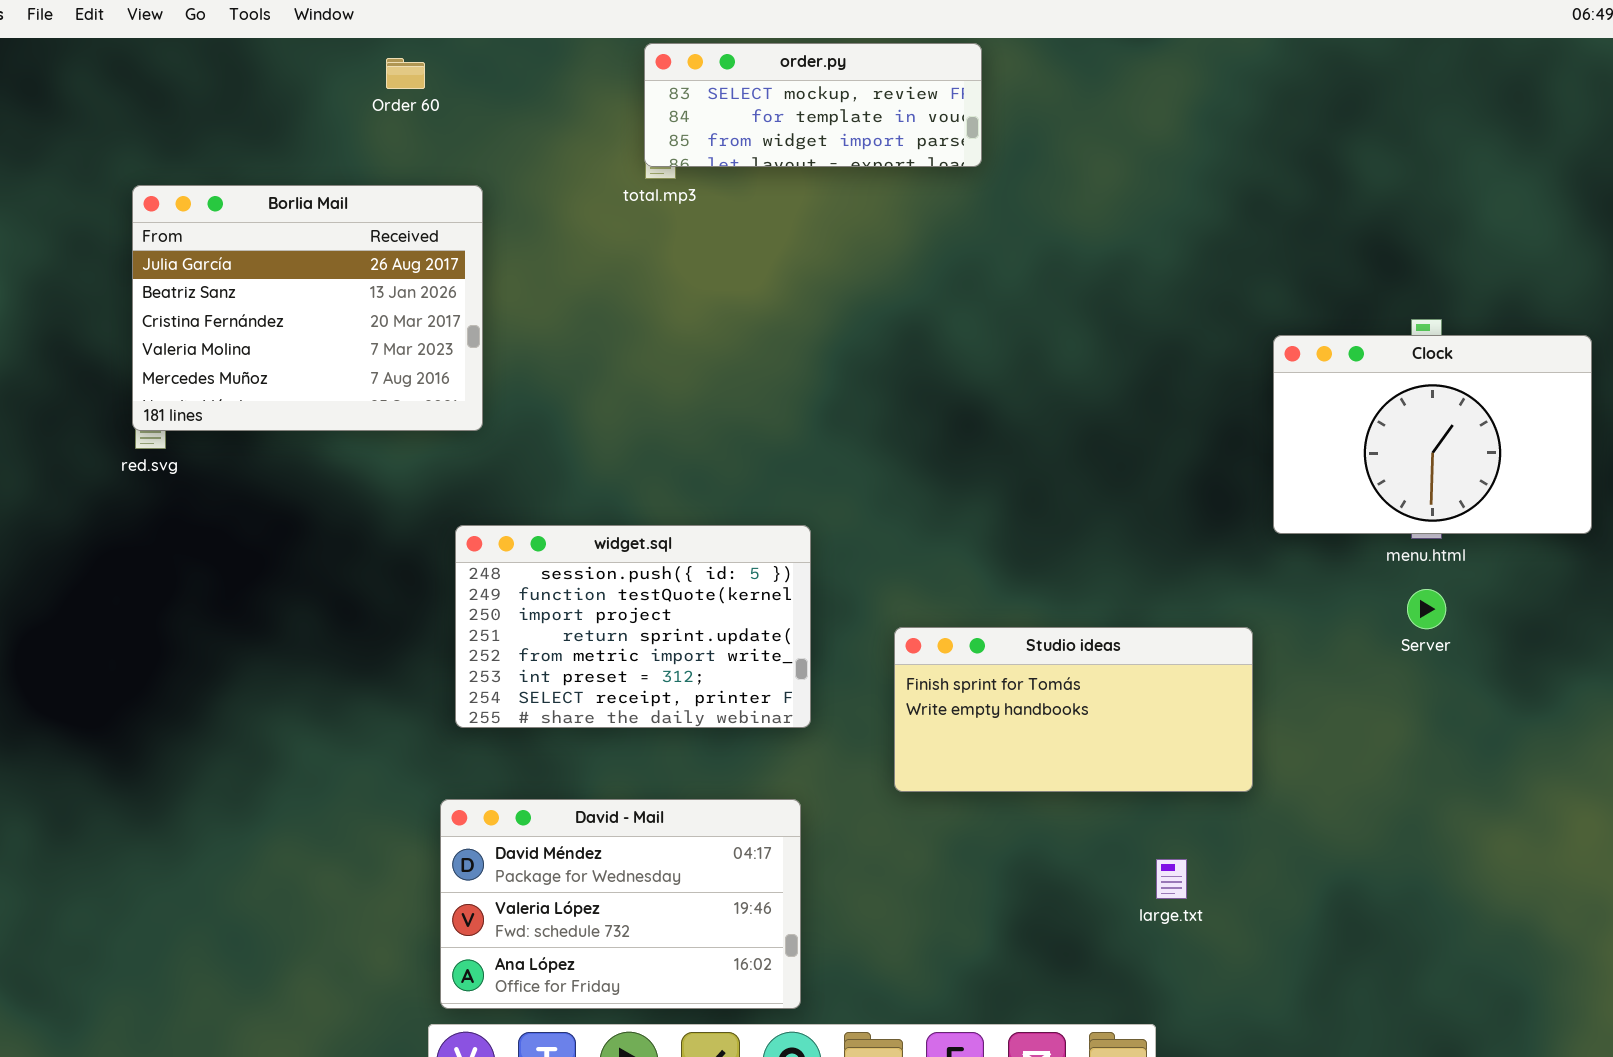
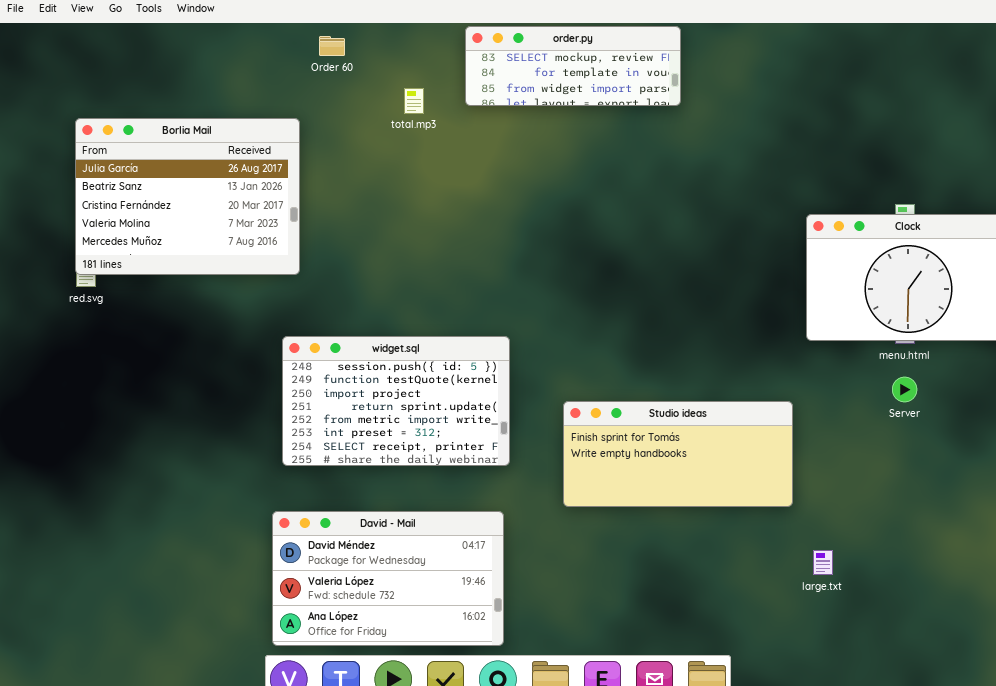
order.py: [644,43,982,167] -> [465,26,681,106], moved
Order 60: [386,58,425,89] -> [319,36,345,56], moved
large.txt: [1156,859,1187,899] -> [813,550,833,575], moved

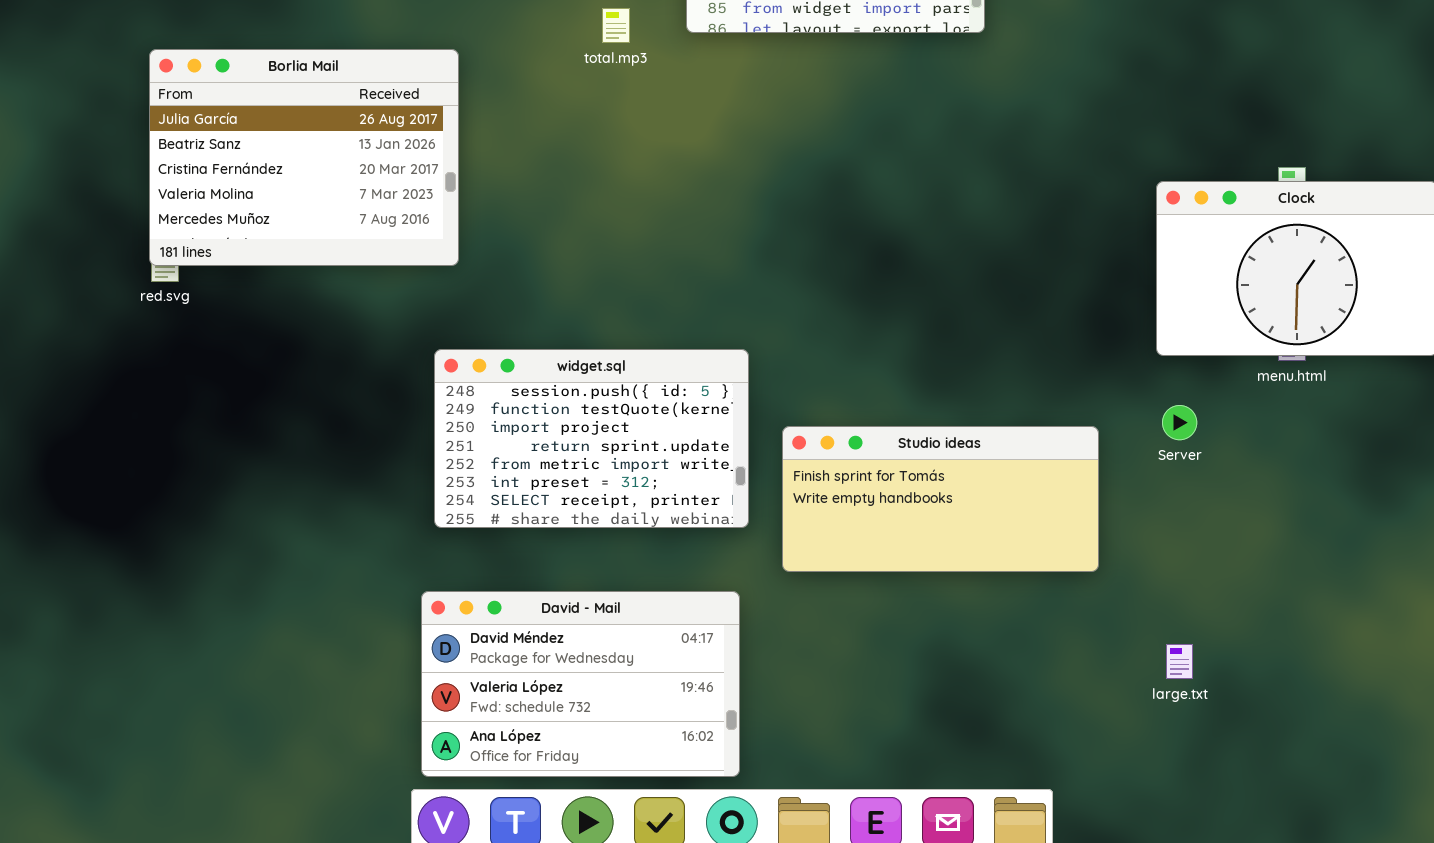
Server: [892,377,917,402] -> [1162,405,1197,440], moved
Studio ideas: [563,401,793,507] -> [782,426,1099,572], moved

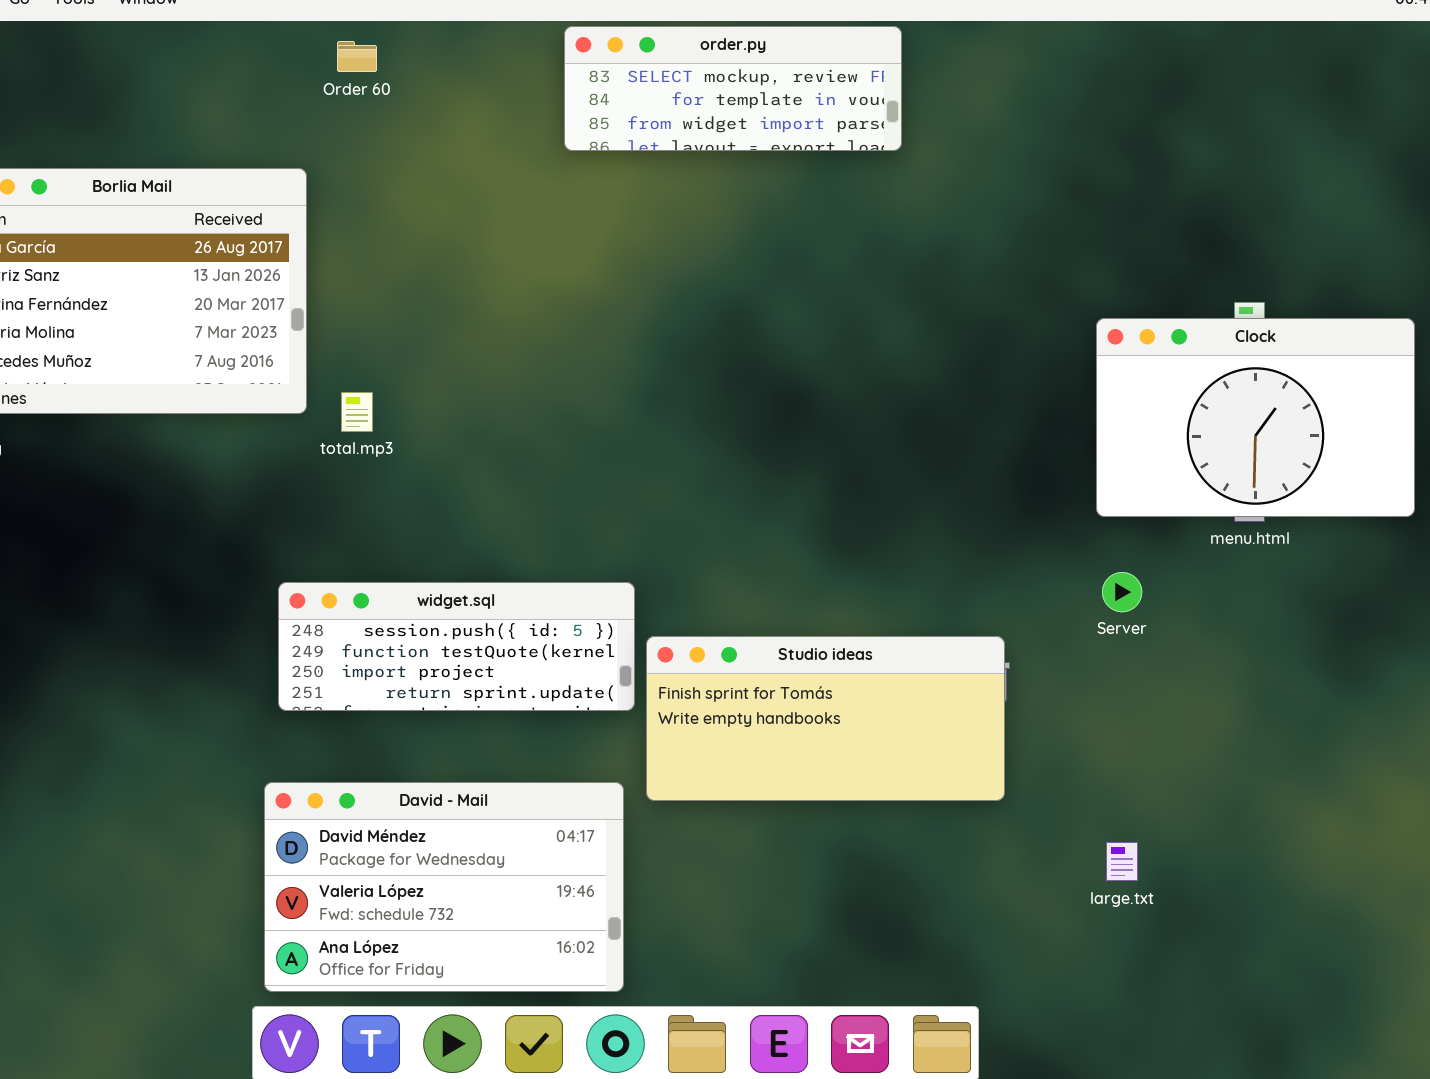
total.mp3: [602,8,630,43] -> [341,392,373,432], moved
widget.sql: [434,349,749,528] -> [278,582,635,711], resized
Studio ideas: [782,426,1099,572] -> [646,636,1005,801], moved

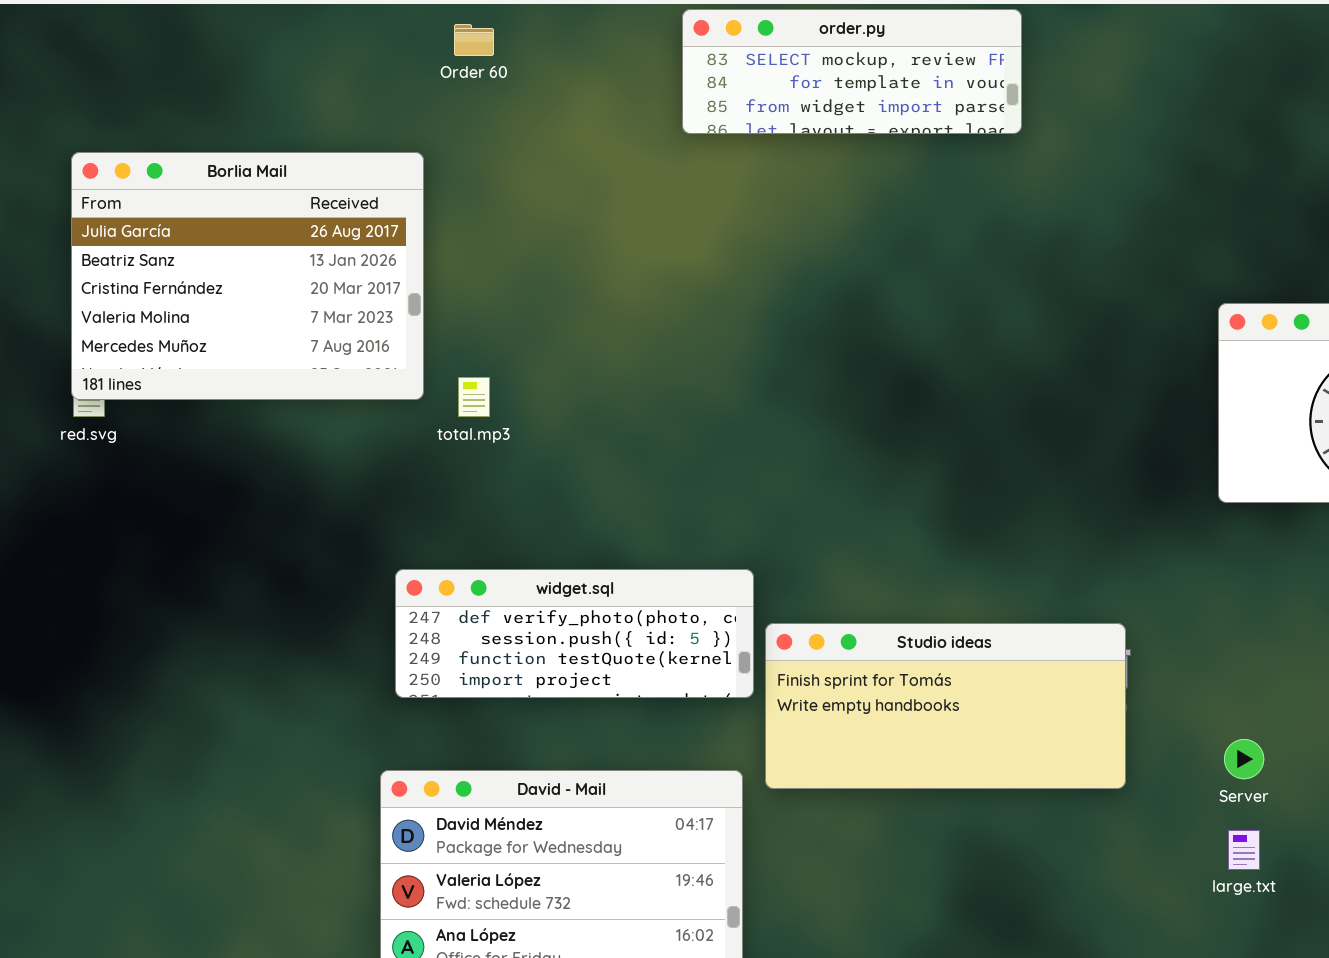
Server: [1102,572,1142,612] -> [1224,739,1264,779], moved
widget.sql: [278,582,635,711] -> [395,569,754,698], scrolled up 1 row

